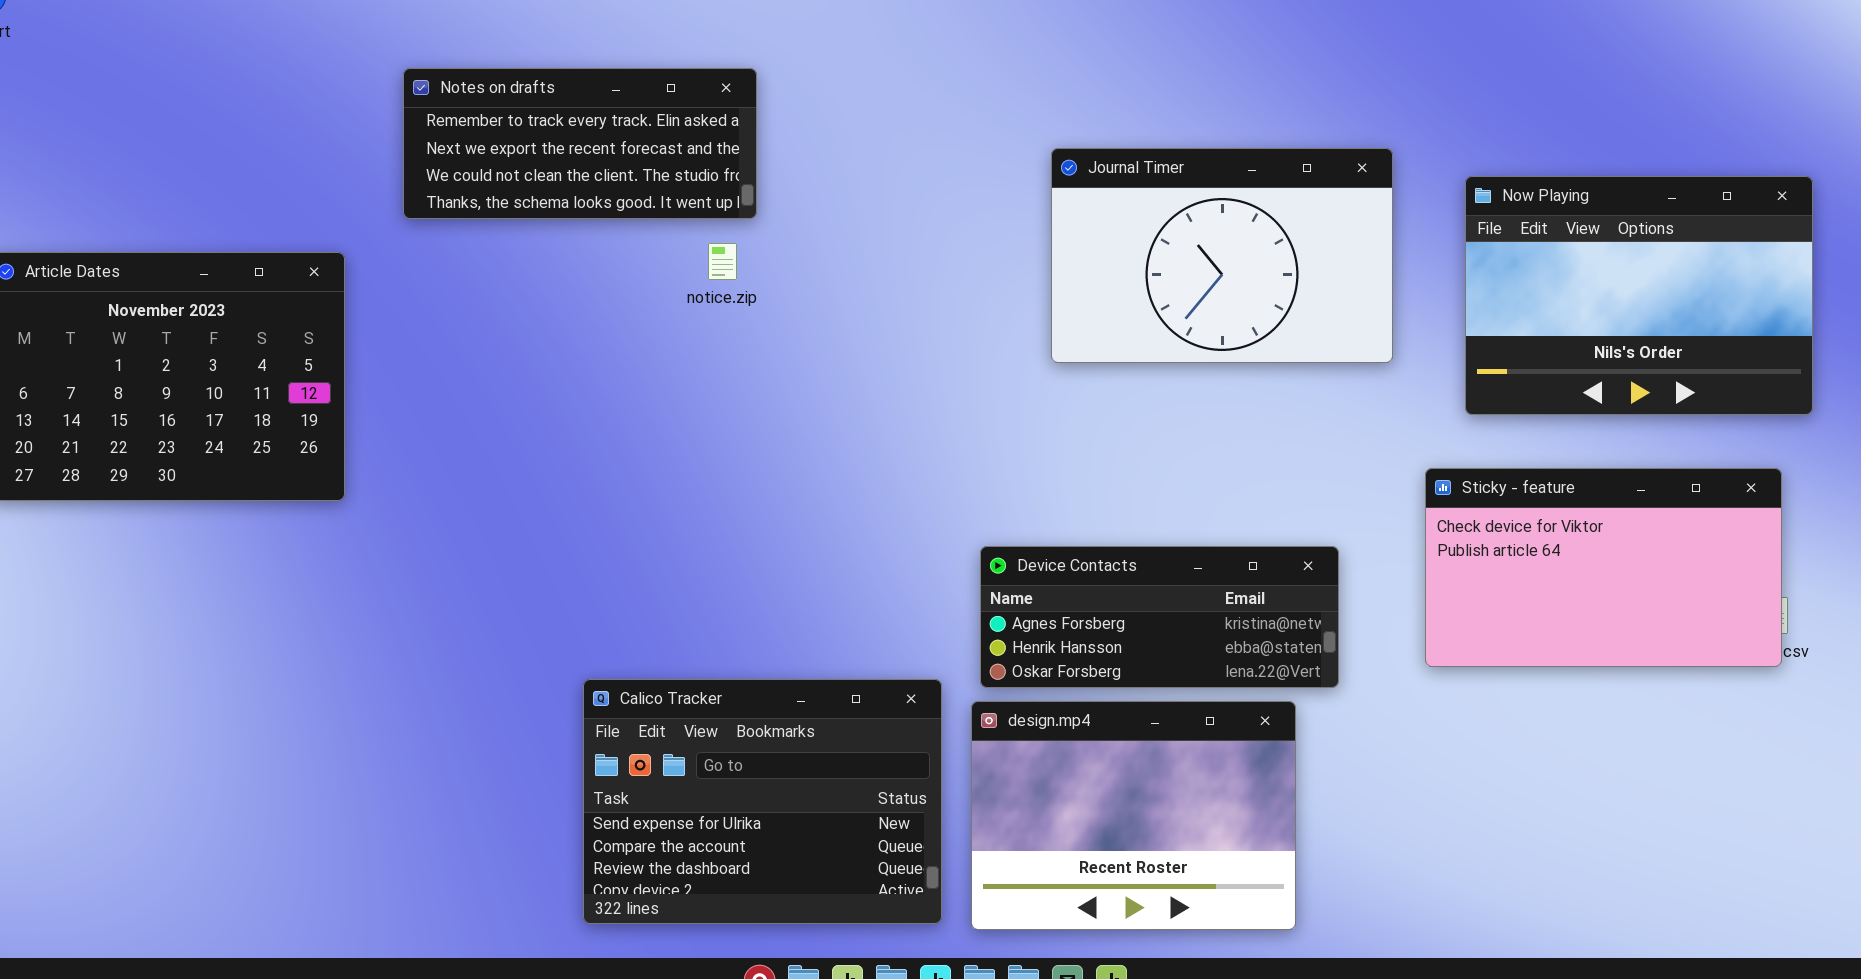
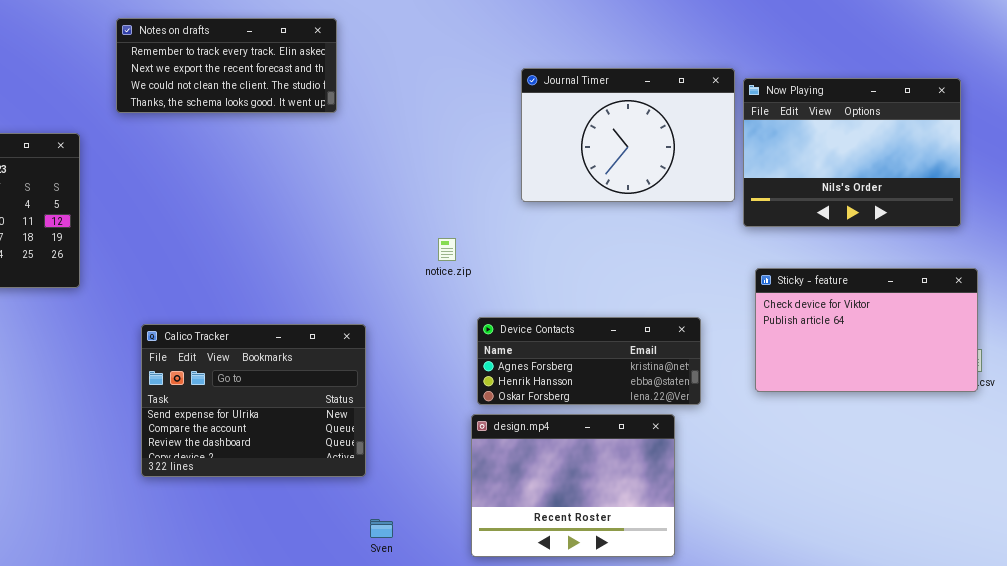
Now Playing: [1465,176,1813,415] -> [743,78,961,227], moved
notice.zip: [708,243,737,280] -> [438,238,456,261], moved
Calico Tracker: [583,679,942,924] -> [141,324,366,477], moved

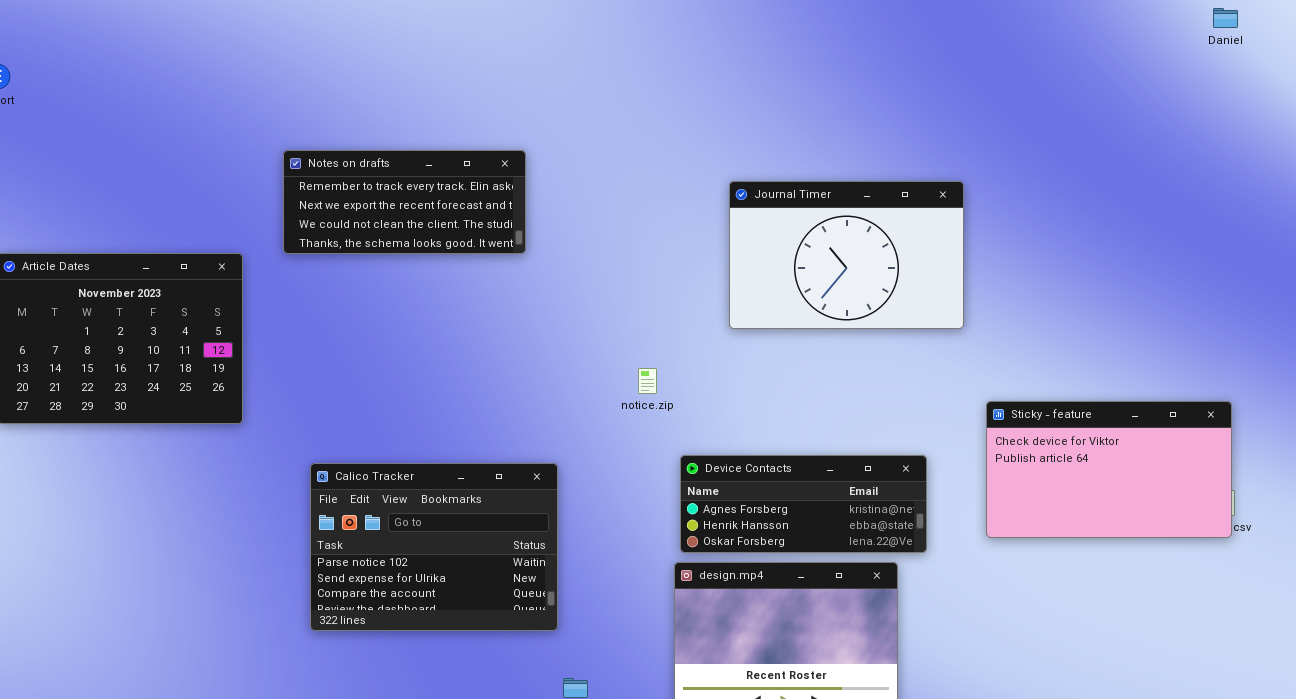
Notes on drafts: [116,18,337,113] -> [283,150,526,254], moved
Now Playing: [743,78,961,227] -> none, closed
Calico Tracker: [141,324,366,477] -> [310,463,558,631], scrolled up 1 row

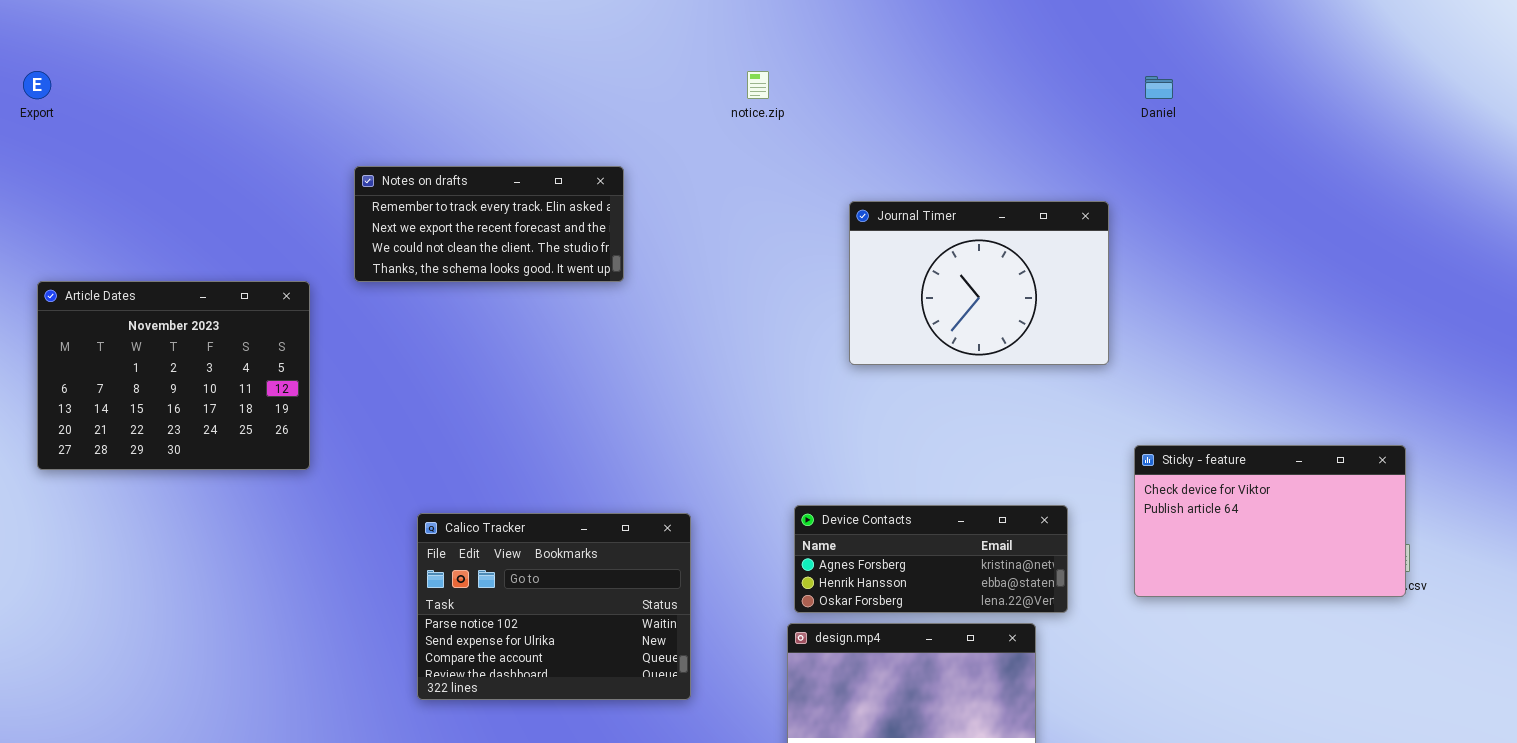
Daniel: [1213,8,1238,28] -> [1145,76,1173,99], moved
notice.zip: [638,368,657,394] -> [747,71,769,99], moved
Calico Tracker: [310,463,558,631] -> [417,513,691,700], moved

